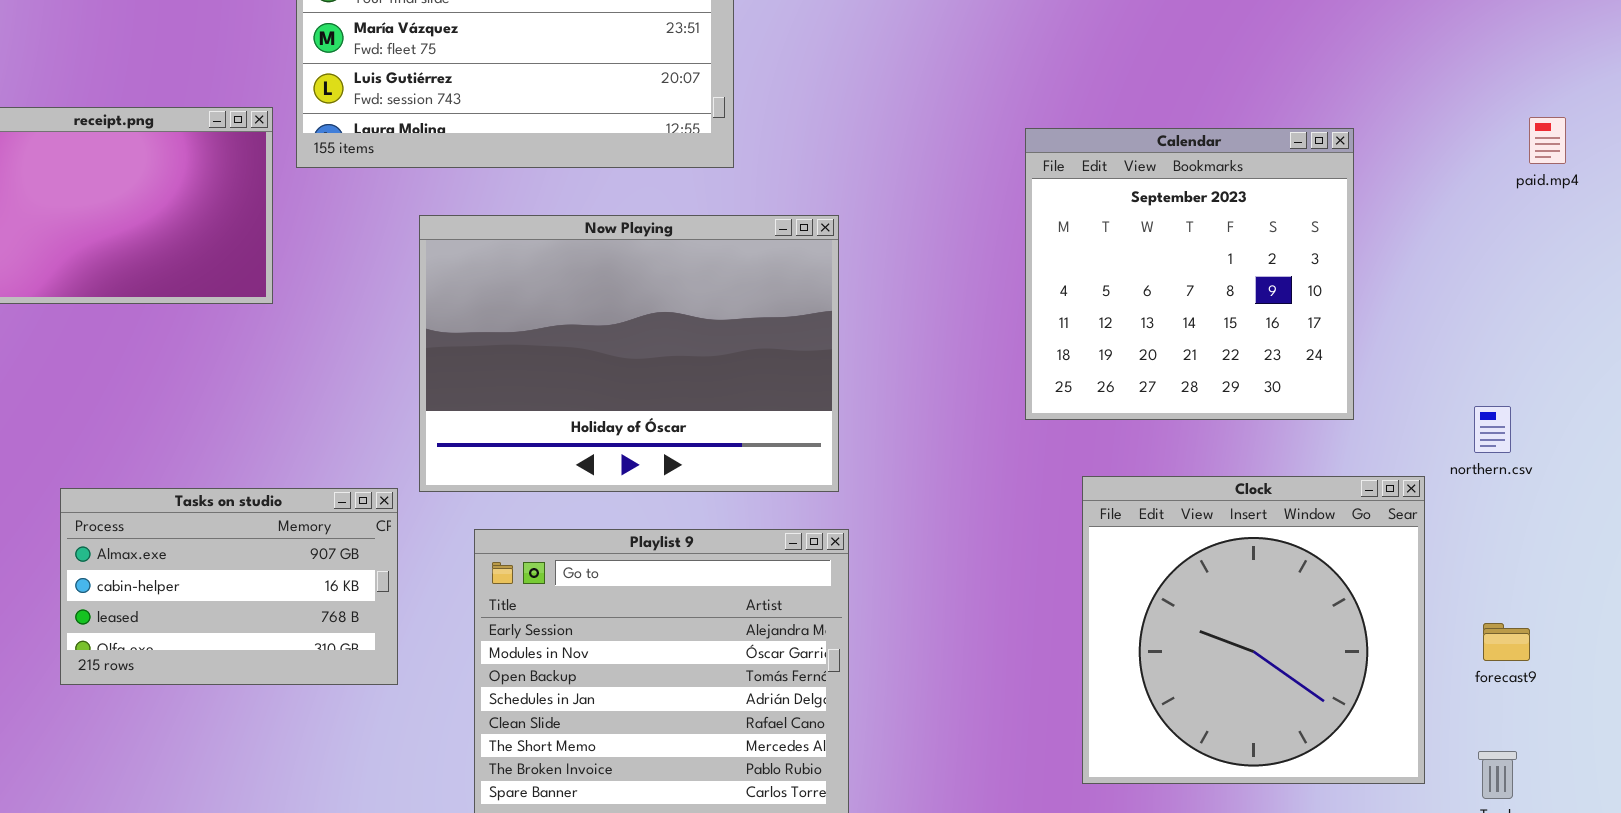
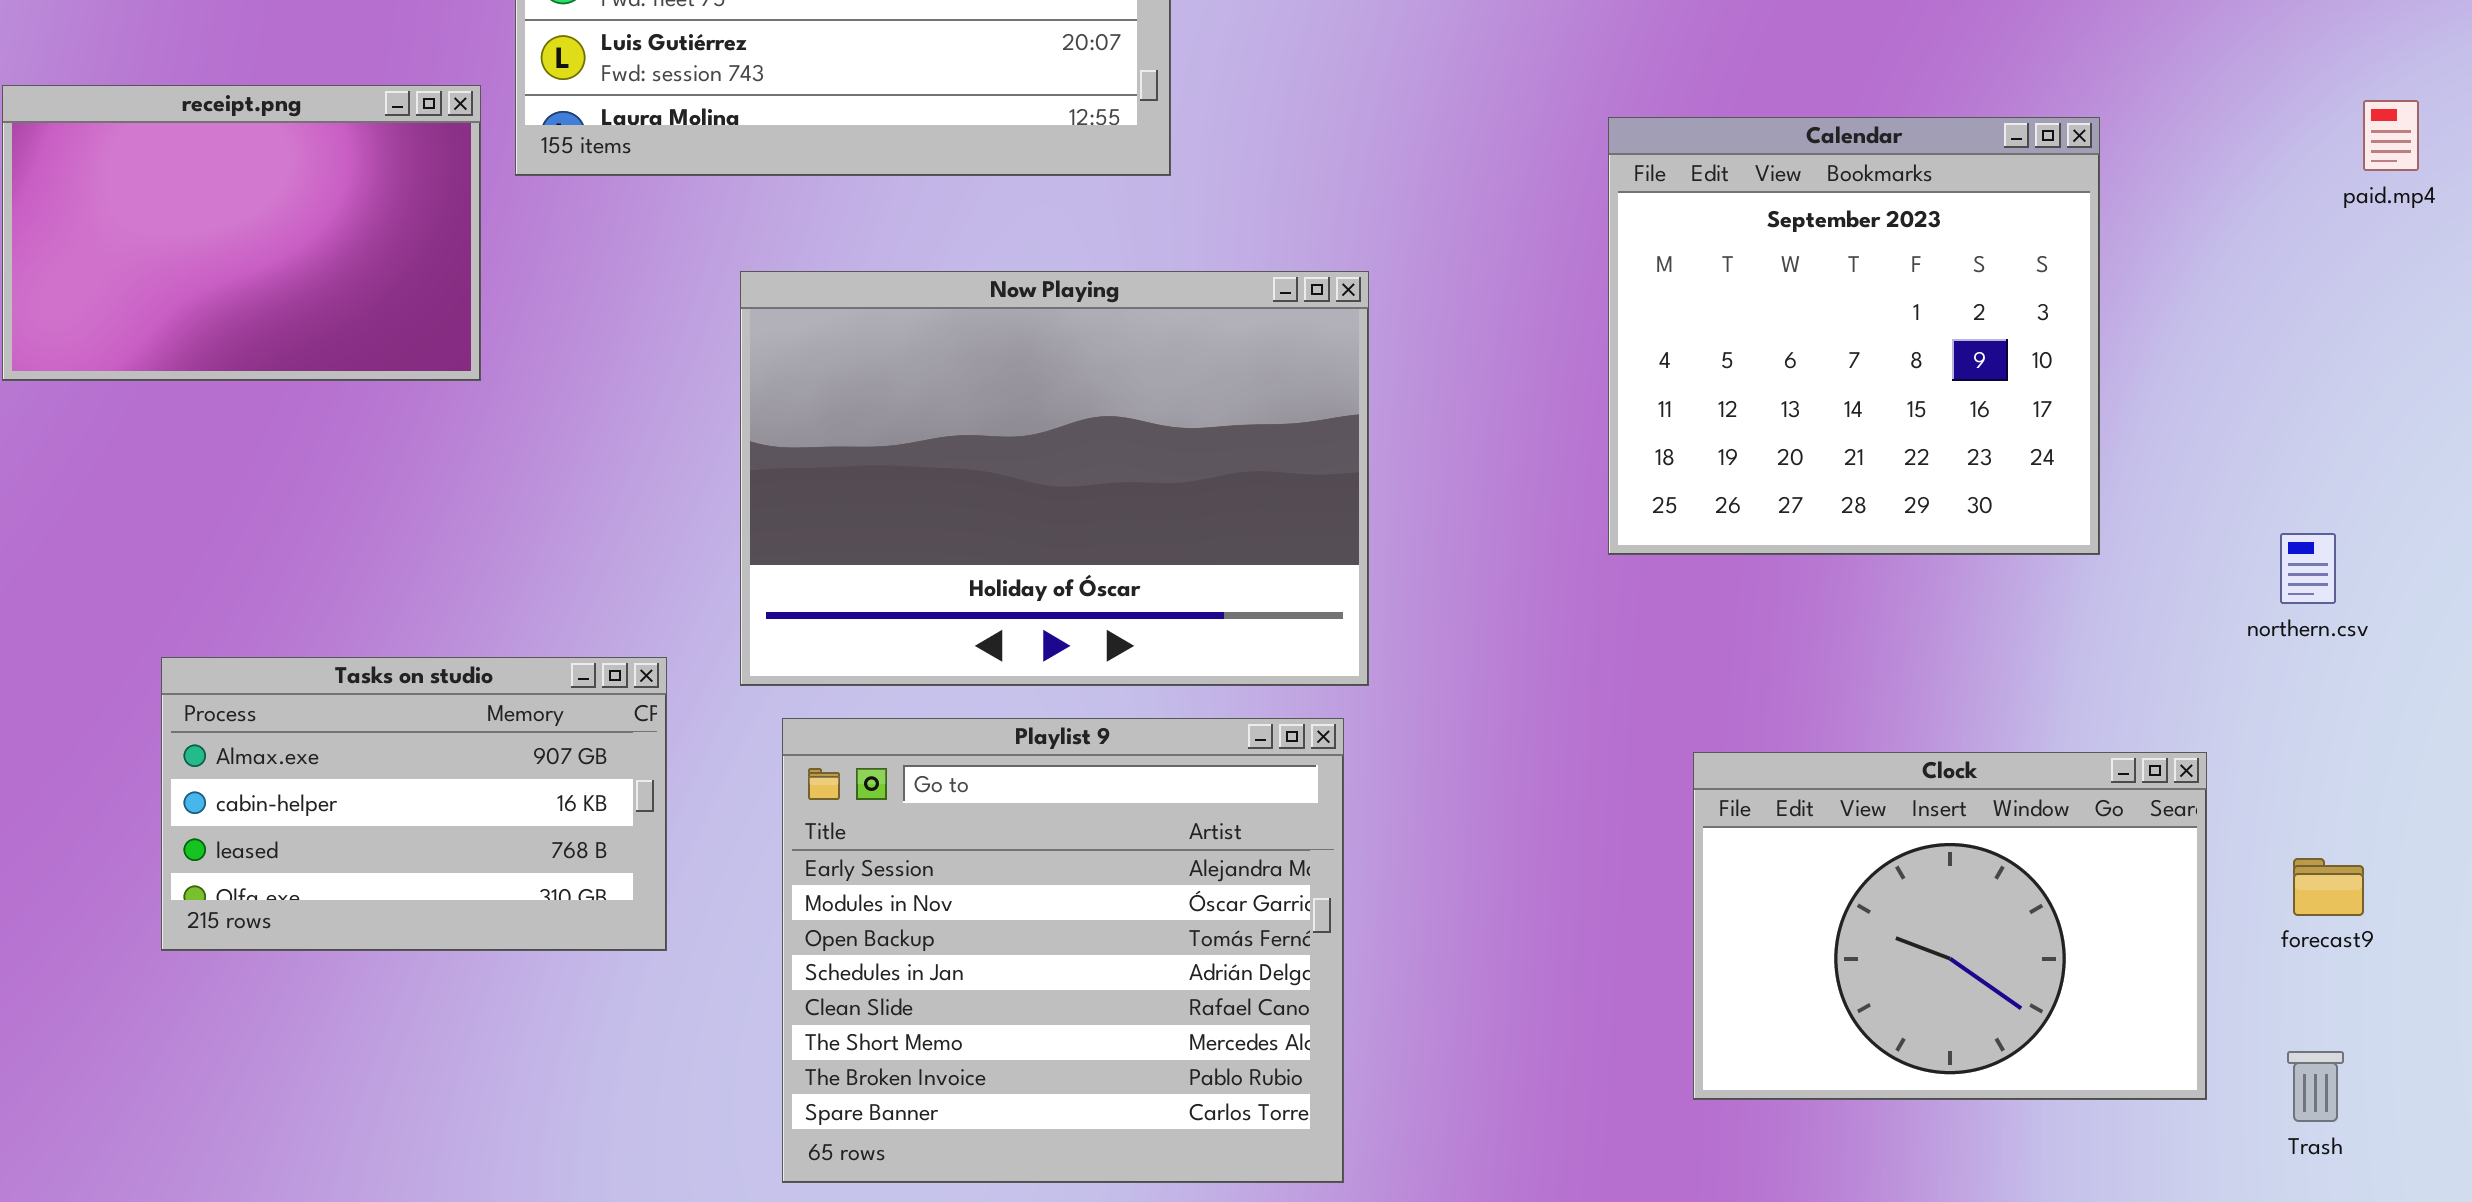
Now Playing: [419,215,839,492] -> [740,271,1369,686], moved
Clock: [1082,476,1425,784] -> [1693,752,2207,1100], resized

